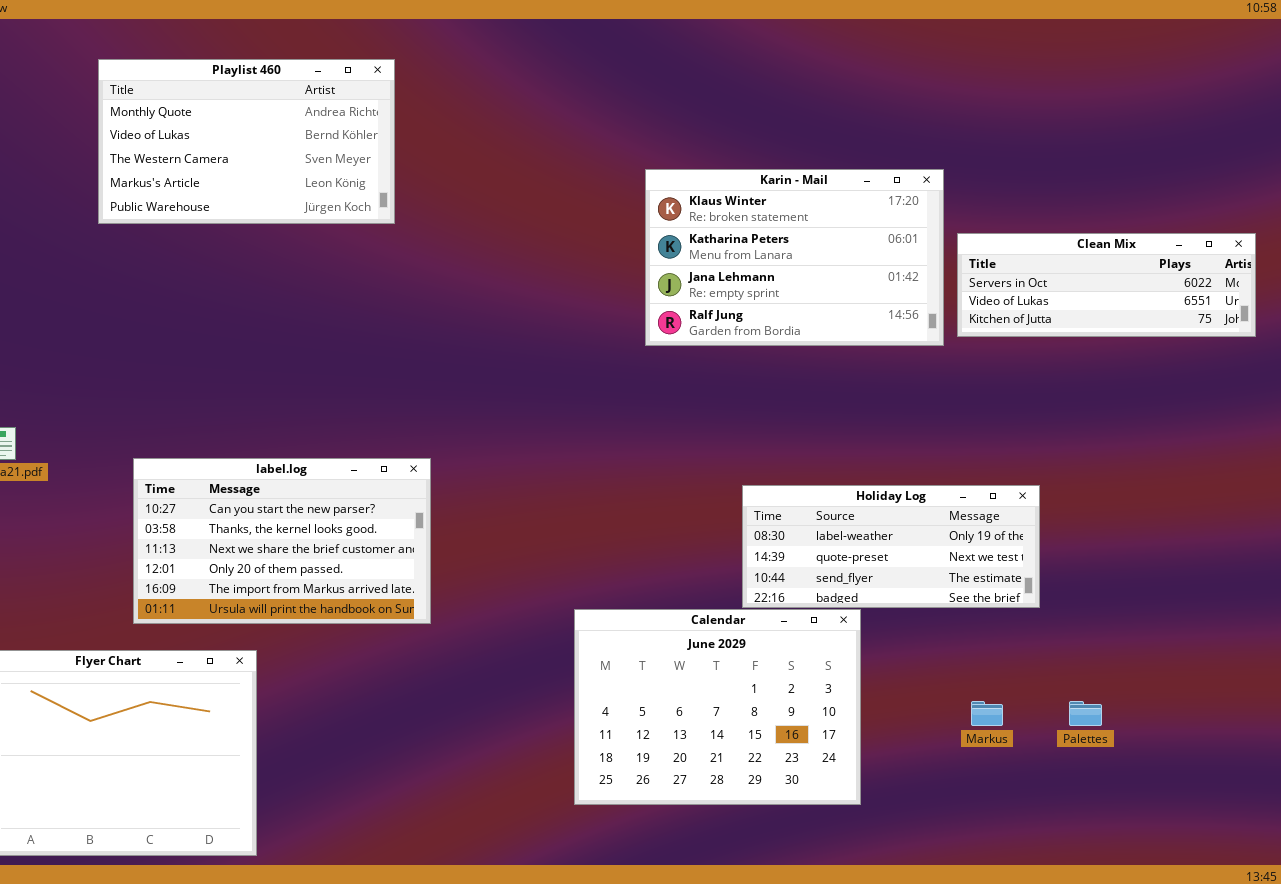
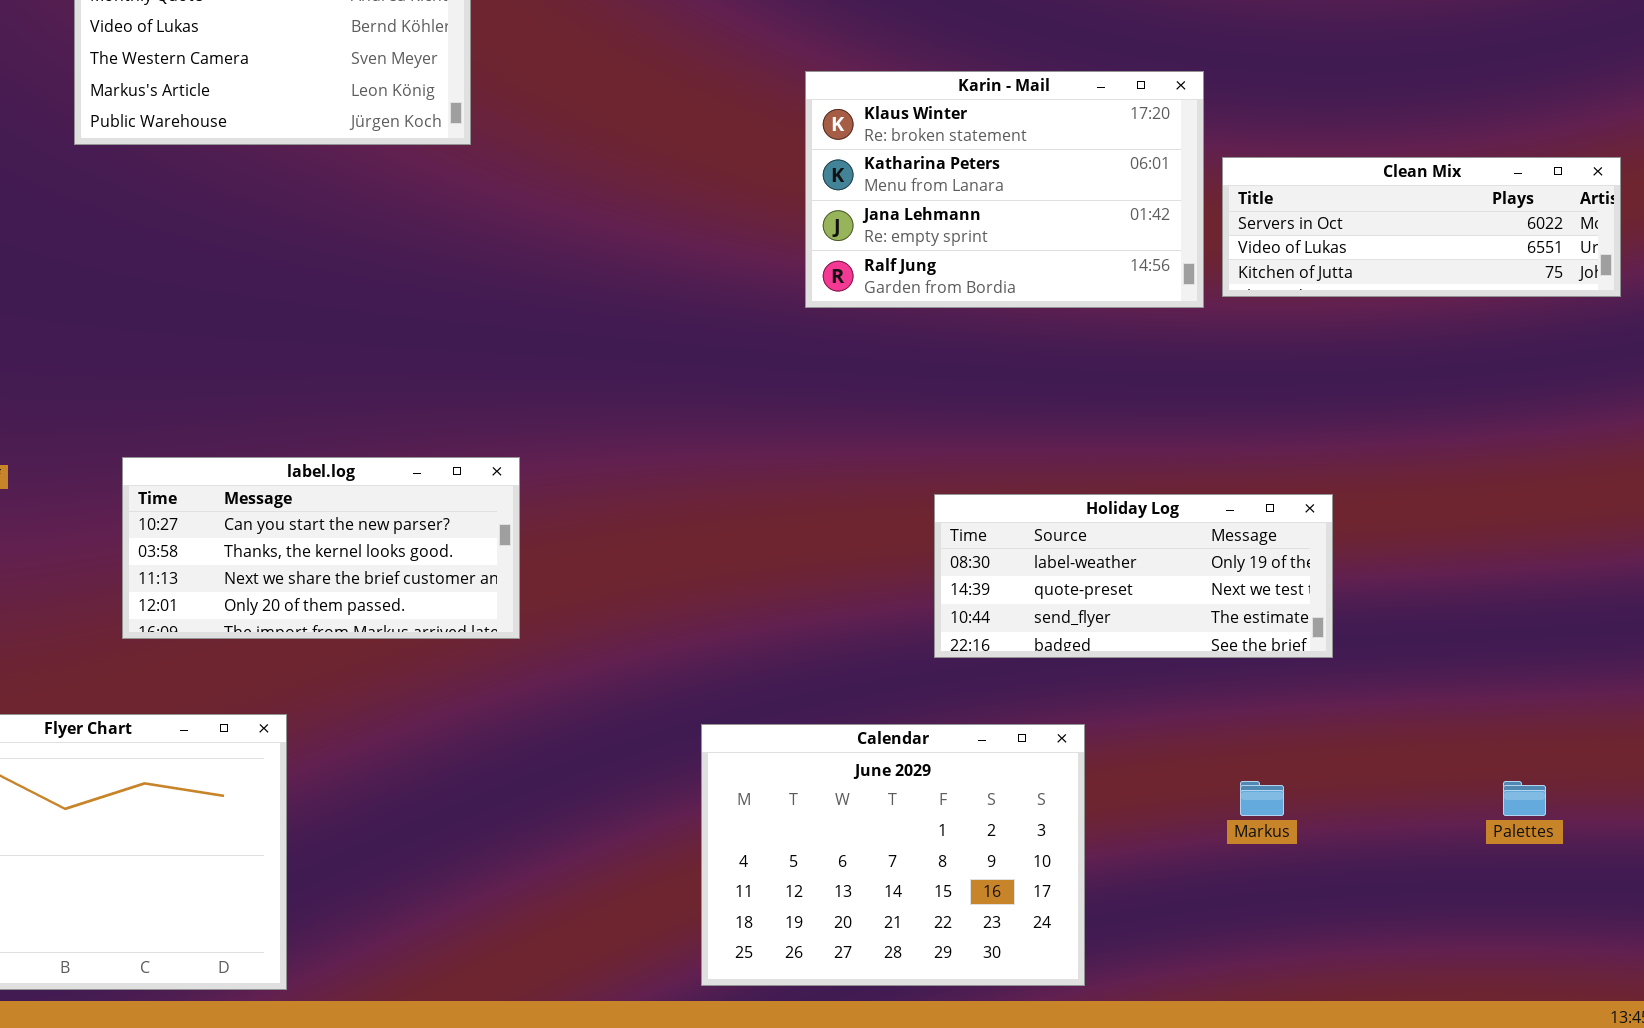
label.log: [133,458,431,624] -> [122,457,520,639], resized
Calendar: [574,609,861,805] -> [701,724,1085,986], moved
Palettes: [1069,701,1102,726] -> [1503,781,1546,816], moved

